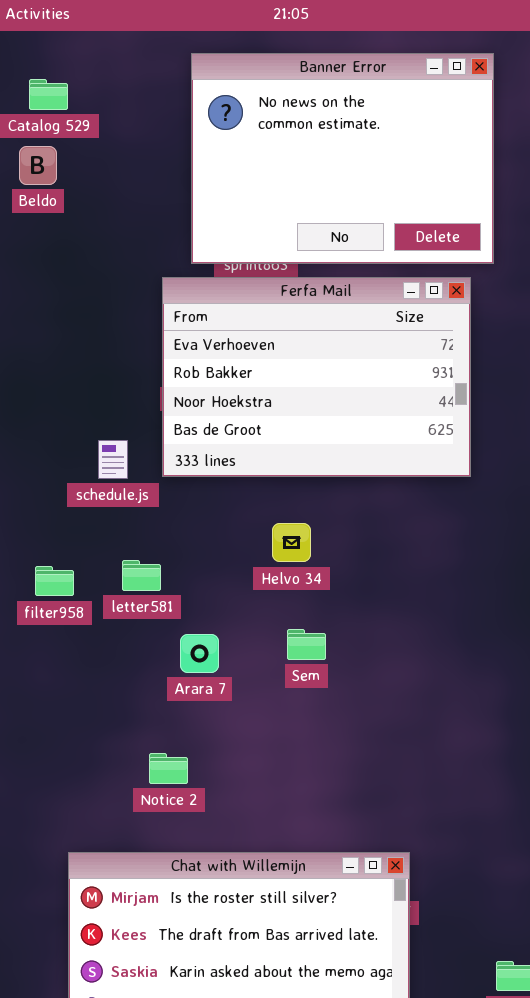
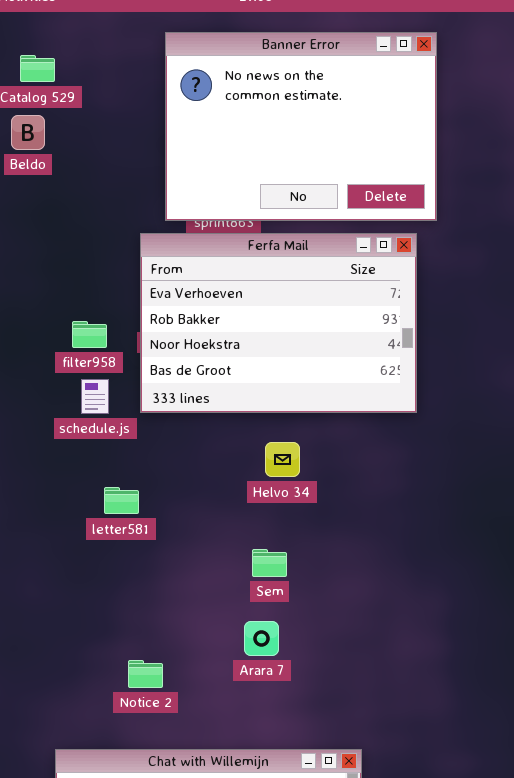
Helvo 34: [272,523,311,562] -> [265,442,300,477], moved
filter958: [35,566,74,596] -> [72,321,107,348], moved
Arara 7: [180,634,219,673] -> [244,621,279,656], moved

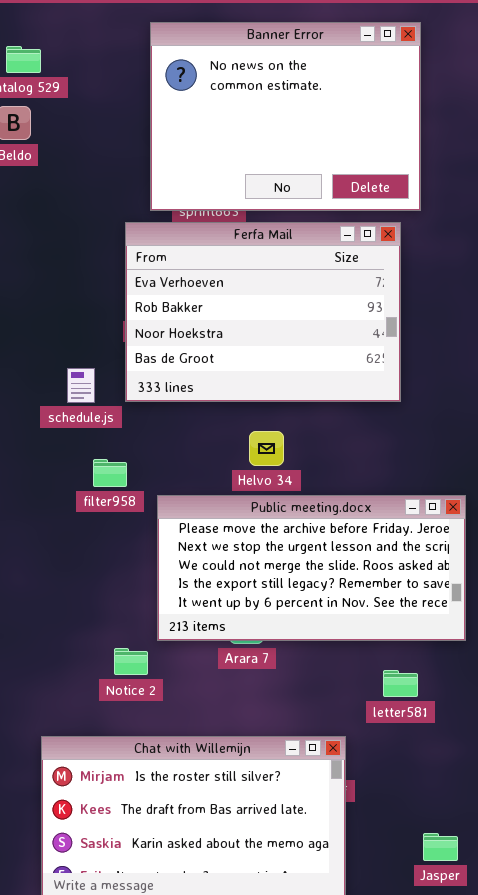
filter958: [72,321,107,348] -> [93,459,127,487], moved
letter581: [104,487,139,514] -> [383,670,418,697], moved
Public meeting.docx: none -> [157,495,466,641], opened

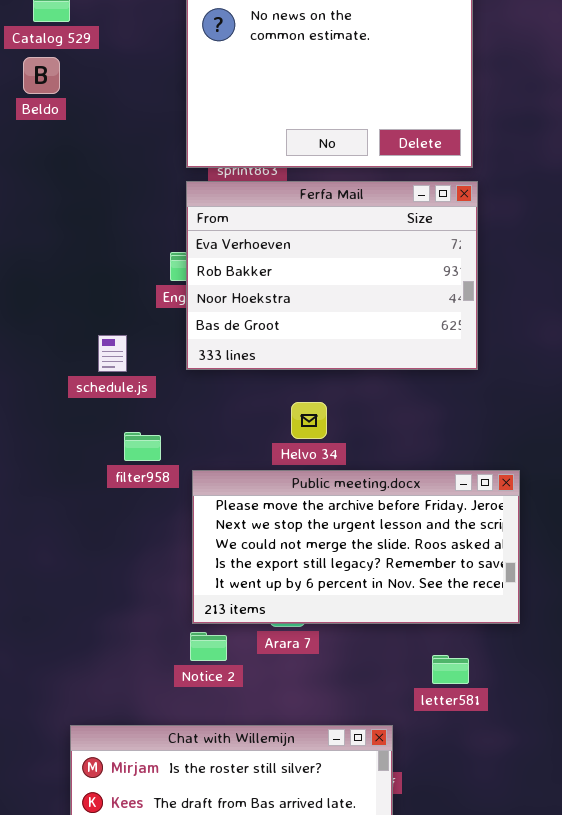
Ferfa Mail: [125,222,401,402] -> [186,181,478,370], moved
Notice 2: [114,648,148,675] -> [190,632,227,661], moved

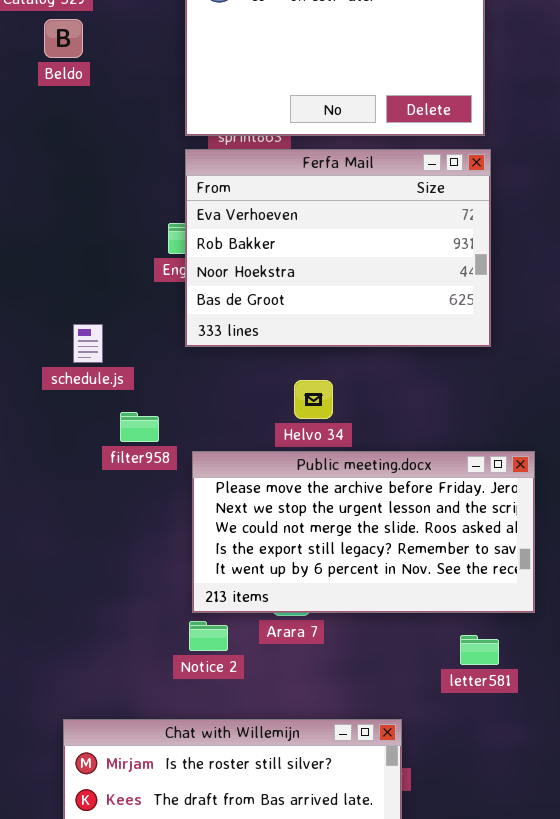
Beldo: [23,57,60,94] -> [44,19,83,58], moved
schedule.js: [98,335,127,372] -> [73,324,103,363], moved
letter581: [432,655,469,684] -> [460,635,499,665], moved

